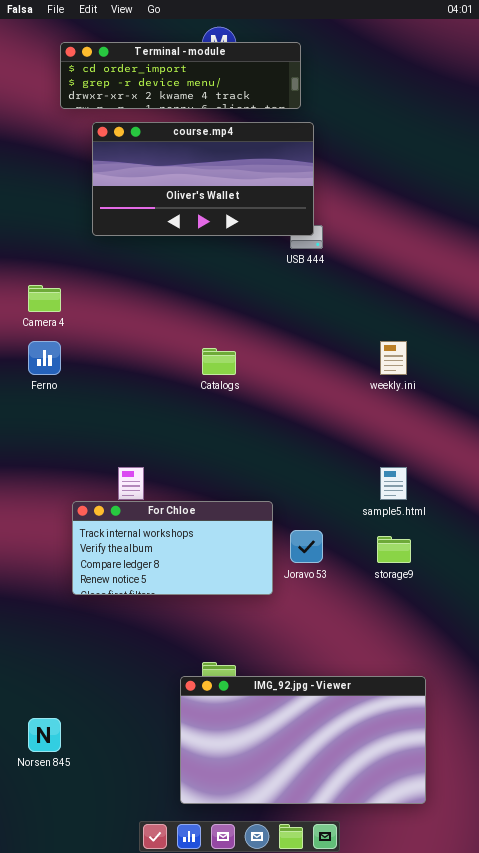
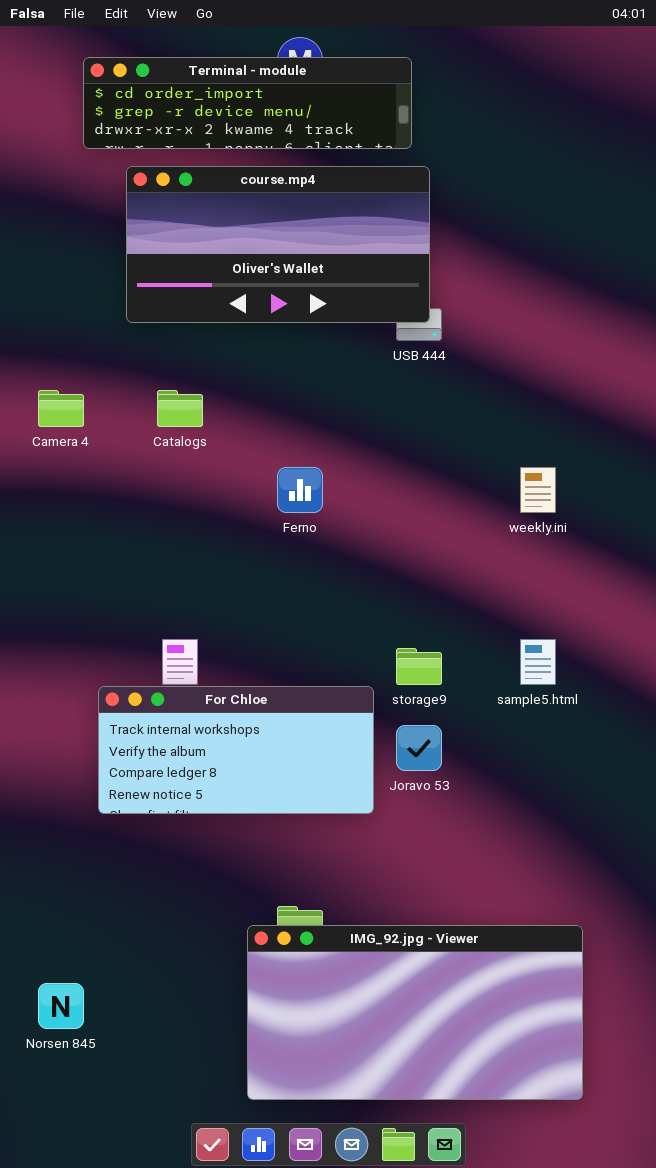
Ferno: [28,341,61,375] -> [277,467,323,513], moved
Catalogs: [202,348,236,375] -> [157,390,203,427], moved
storage9: [377,536,411,563] -> [396,648,442,685], moved

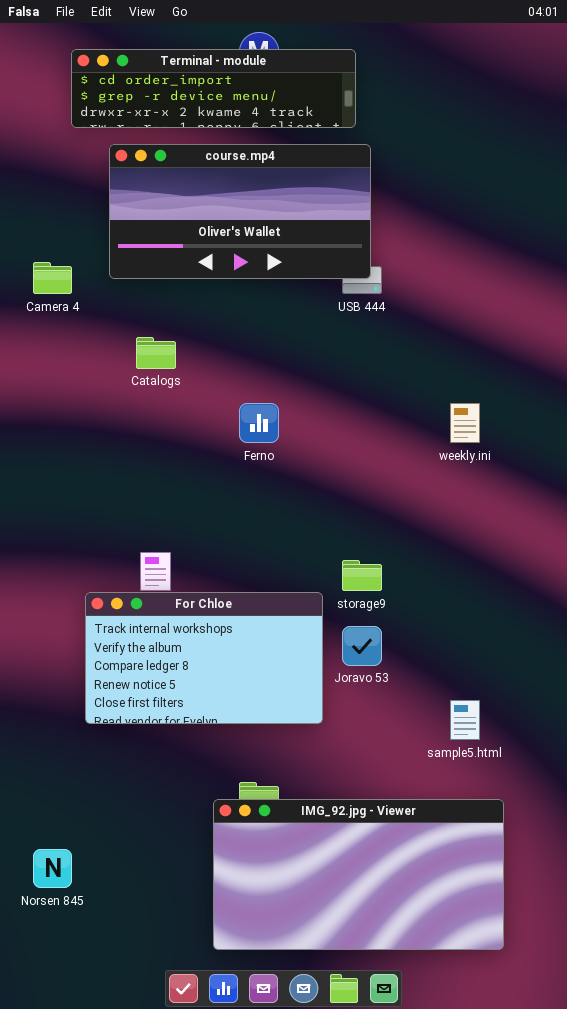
Camera 4: [38,390,84,427] -> [33,262,72,294], moved
sample5.html: [520,639,556,685] -> [450,700,480,740], moved
For Chloe: [98,686,374,814] -> [85,592,323,724], resized

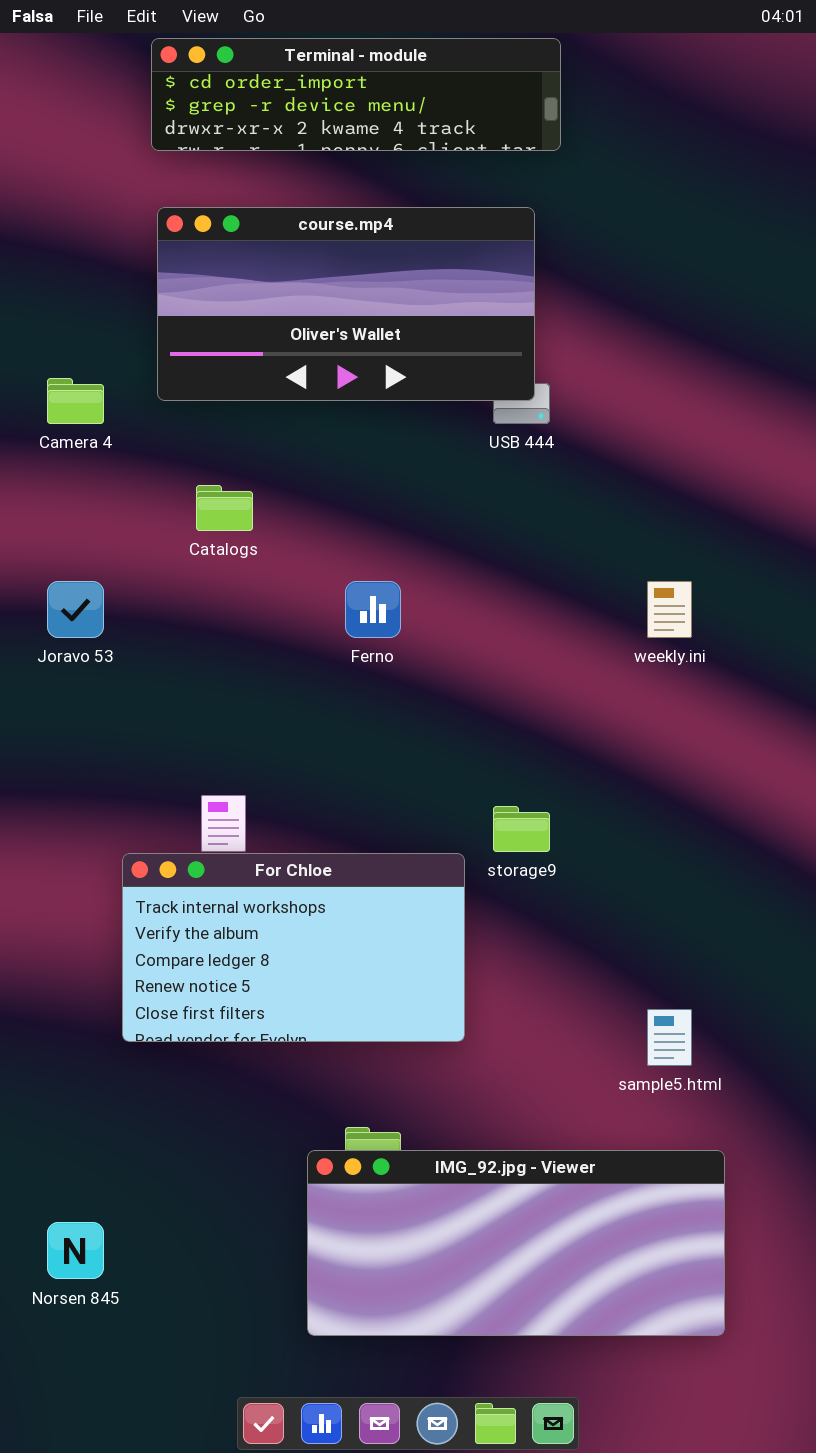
Terminal - module: [71,49,356,128] -> [151,38,561,151], moved
Joravo 53: [342,626,382,666] -> [47,581,104,638], moved
IMG_92.jpg - Viewer: [213,799,504,950] -> [307,1150,725,1336], resized

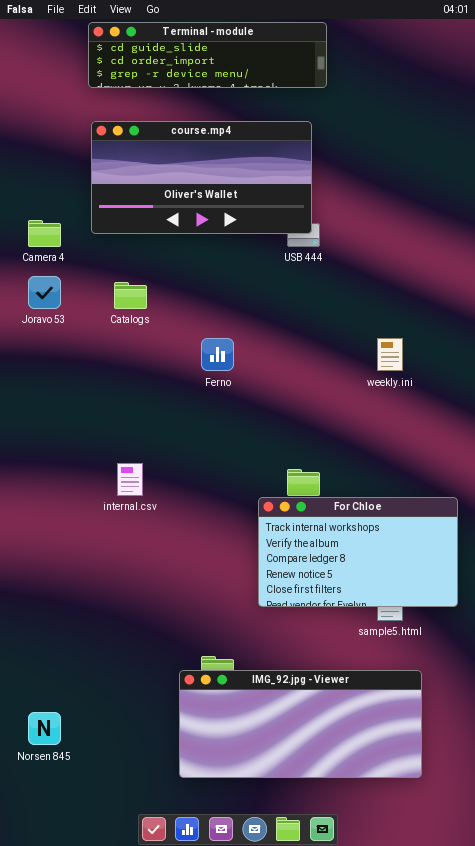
Terminal - module: [151,38,561,151] -> [88,22,327,88], scrolled up 1 row
Joravo 53: [47,581,104,638] -> [28,276,61,309], moved
For Chloe: [122,853,465,1042] -> [258,497,458,607], moved

